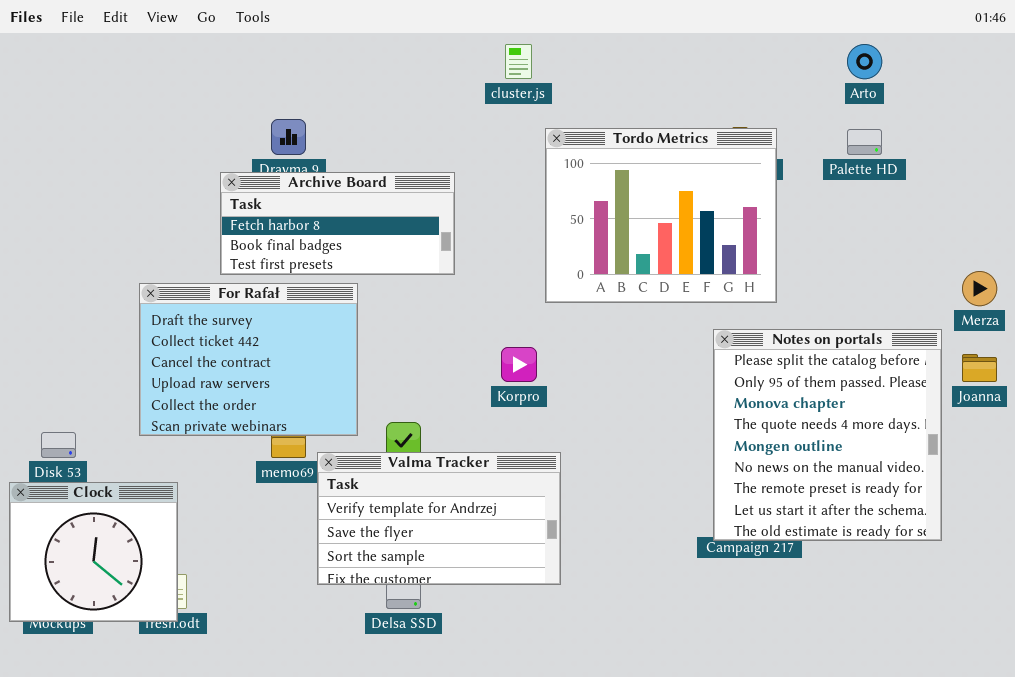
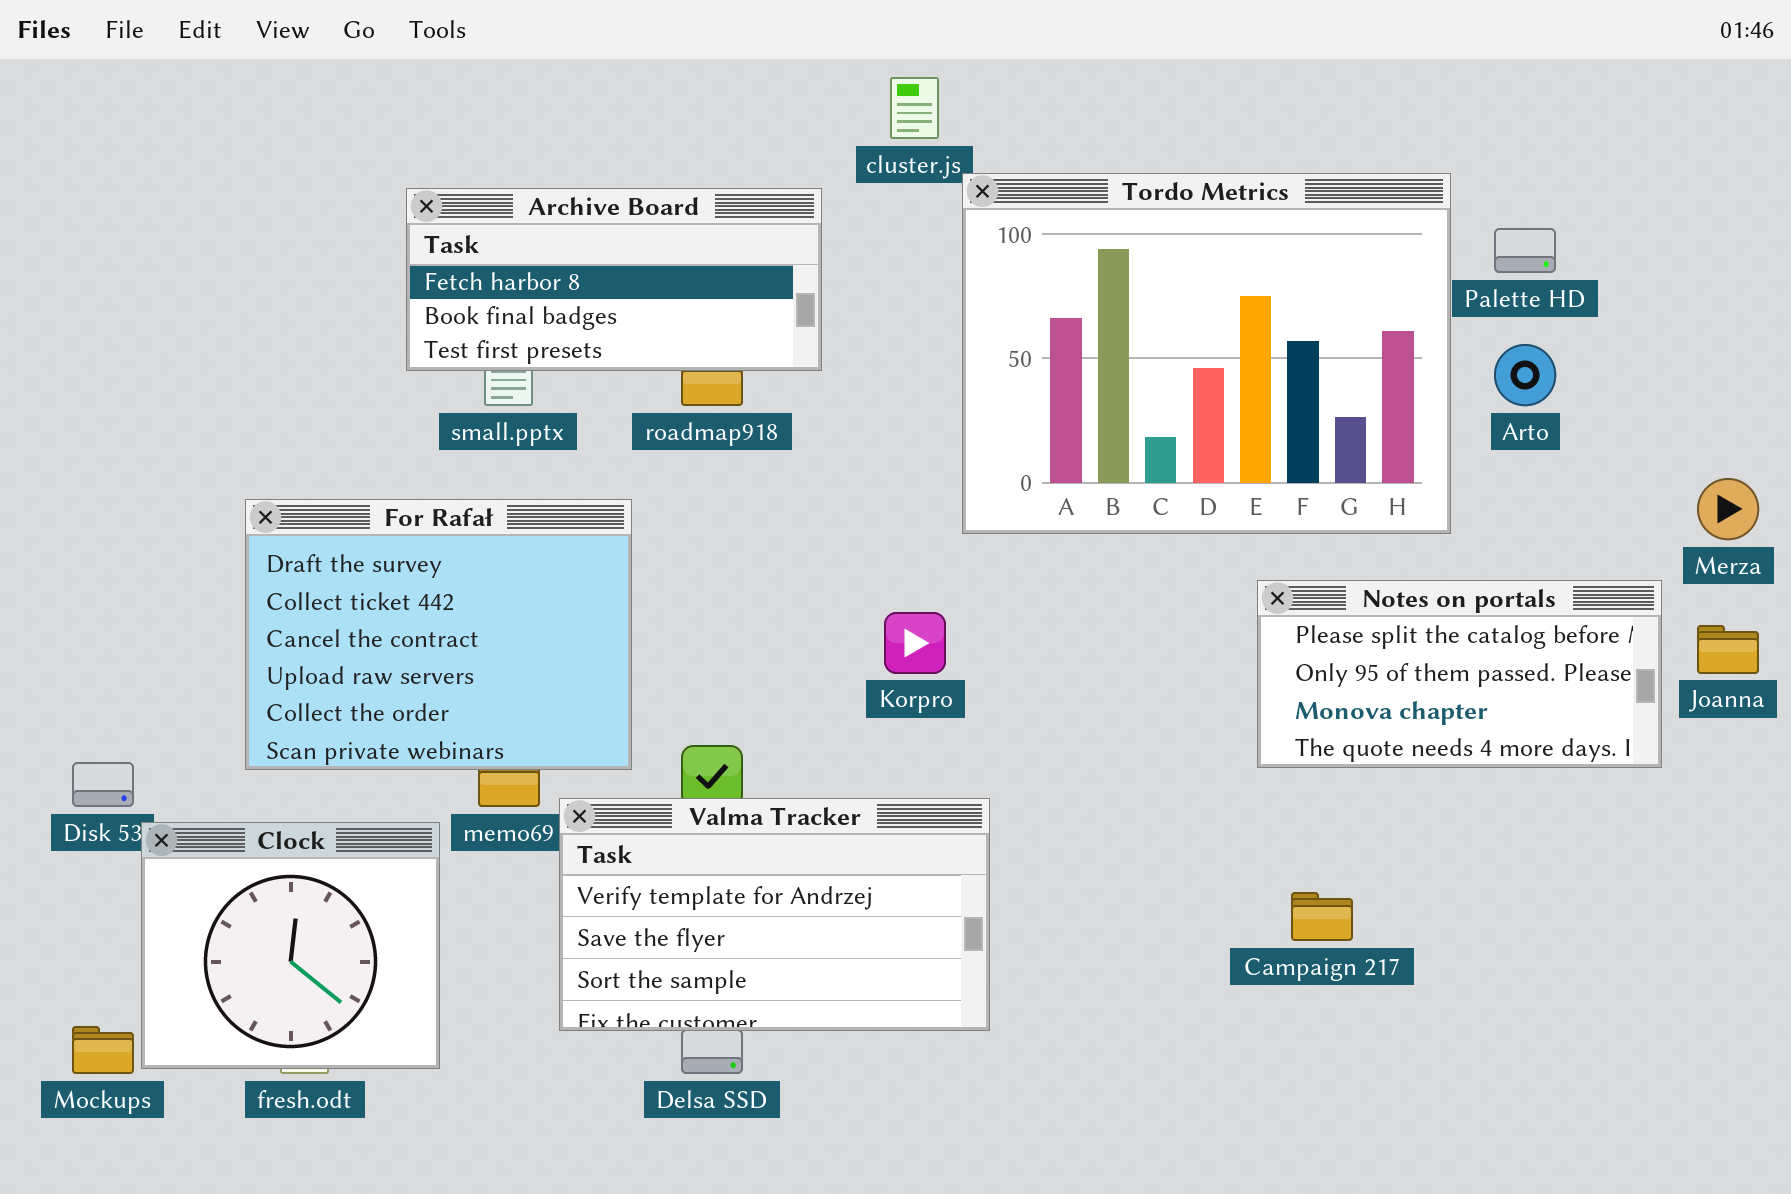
Arto: [847,44,882,79] -> [1494,344,1556,406], moved
Tordo Metrics: [545,128,777,303] -> [962,173,1451,534], resized
Archive Board: [220,172,455,275] -> [406,188,822,371], moved
Notes on portals: [713,329,942,541] -> [1257,580,1662,768], resized
Clock: [9,482,178,622] -> [141,822,440,1069], moved

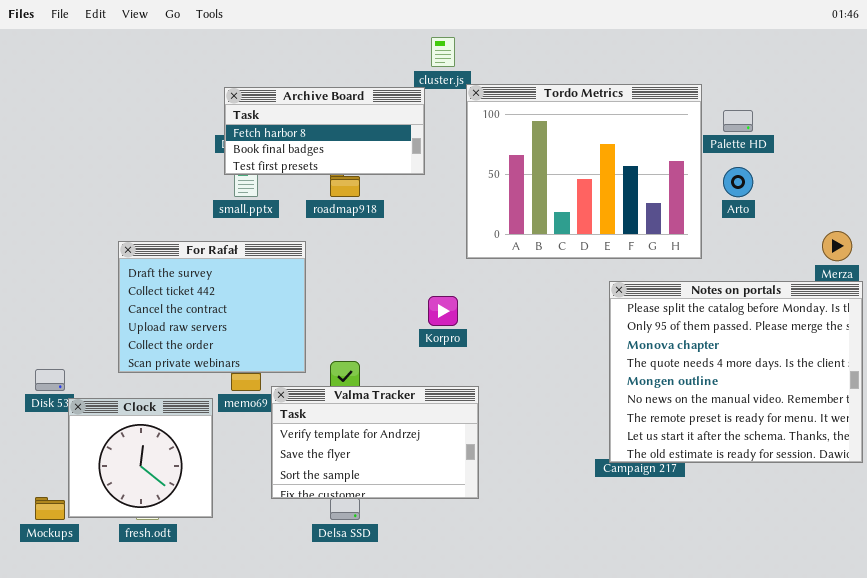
Archive Board: [406,188,822,371] -> [224,87,425,175], moved
Notes on portals: [1257,580,1662,768] -> [609,281,863,463], resized

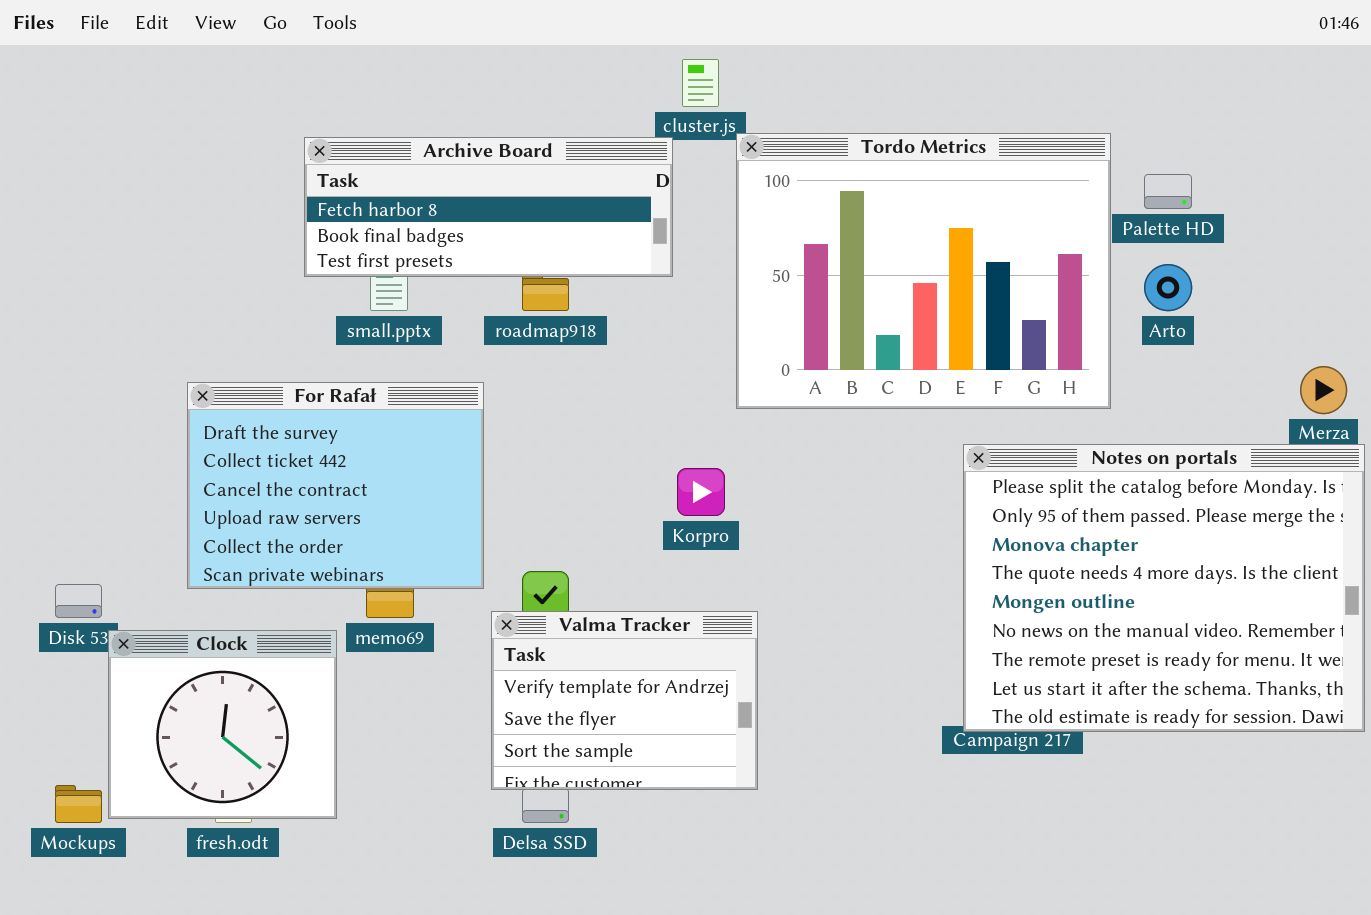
Archive Board: [224,87,425,175] -> [304,137,673,277], resized
Valma Tracker: [271,386,479,499] -> [491,611,758,790], resized

